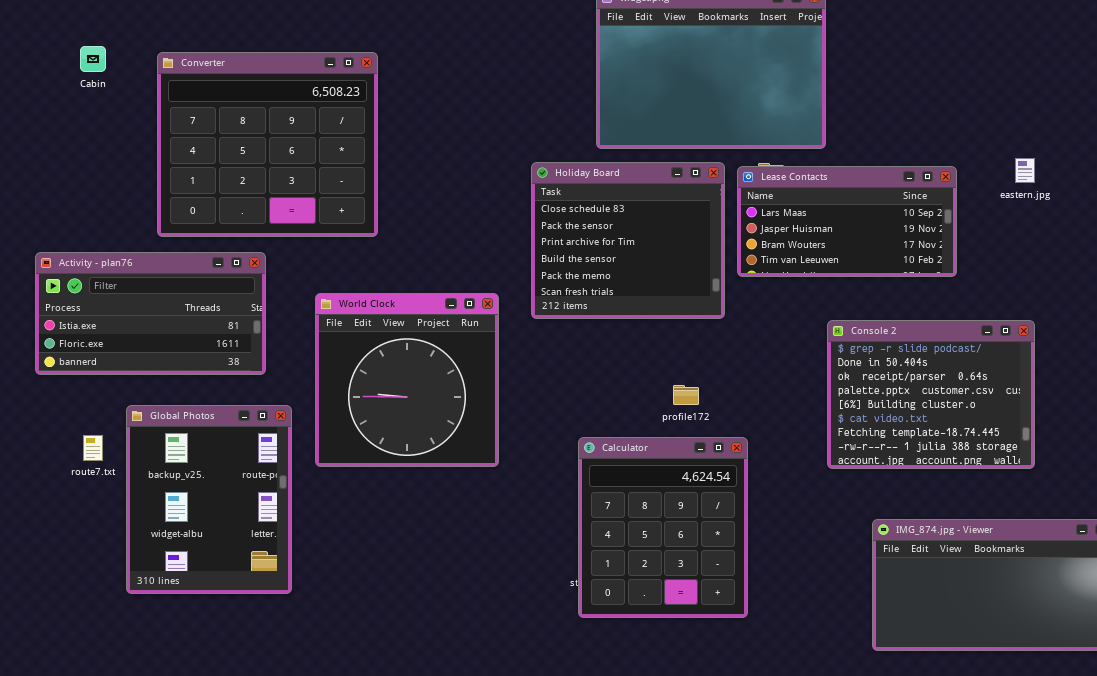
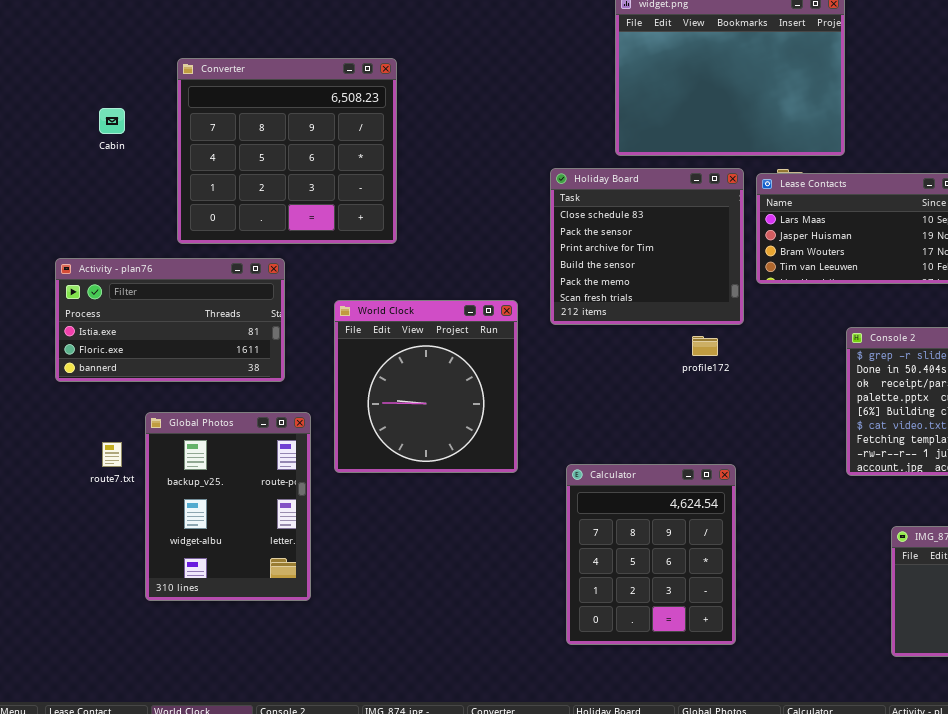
Cabin: [80,46,106,72] -> [99,108,125,134], moved
profile172: [673,385,699,405] -> [692,336,718,356], moved
Calculator: [578,437,748,618] -> [566,464,736,645], moved

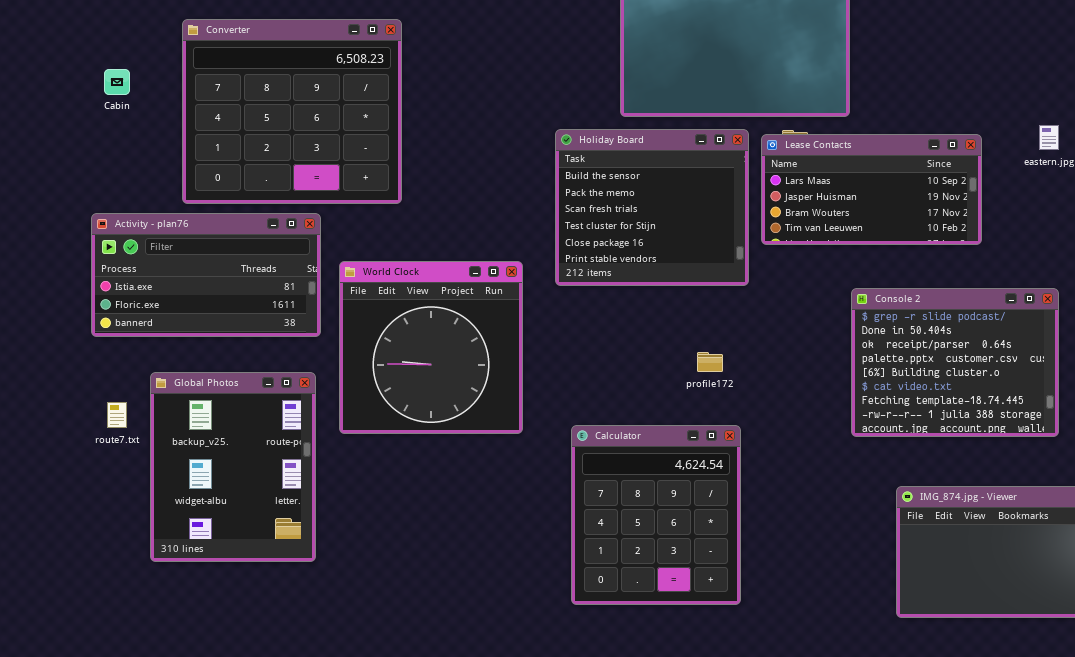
Holiday Board: [550,168,744,325] -> [555,129,749,286], scrolled down 3 rows
Activity - plan76: [55,258,285,382] -> [91,213,321,337], moved
profile172: [692,336,718,356] -> [697,352,723,372], moved

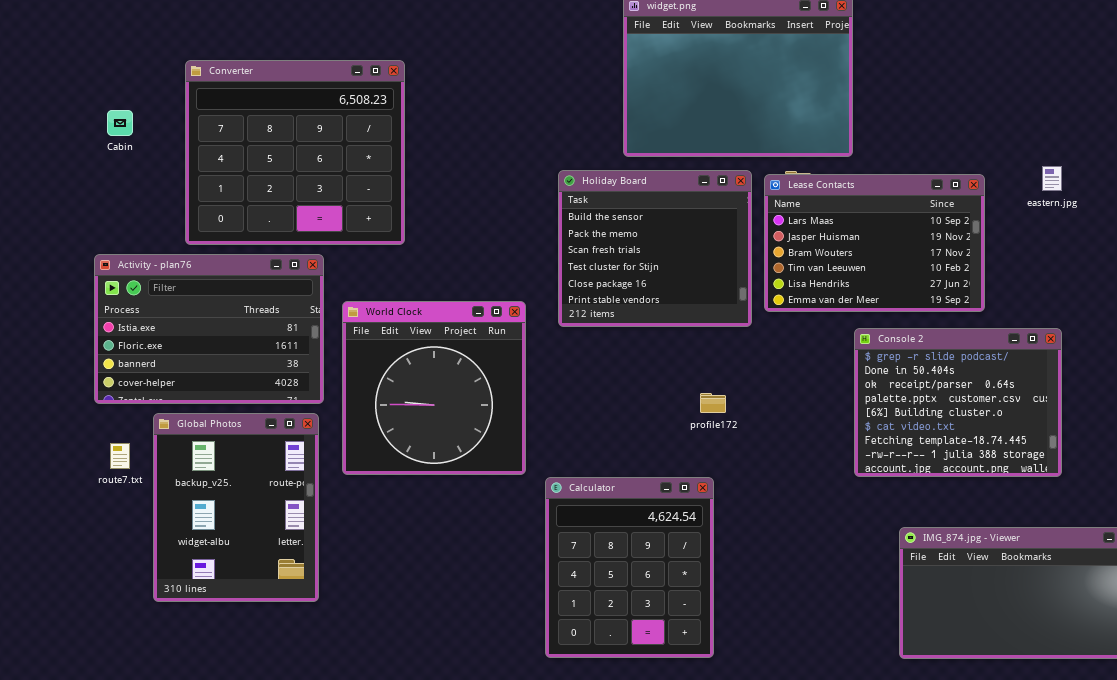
Lease Contacts: [761,134,982,245] -> [764,174,985,312], resized
Activity - plan76: [91,213,321,337] -> [94,254,324,404], resized
Calculator: [571,425,741,605] -> [545,477,714,658], moved

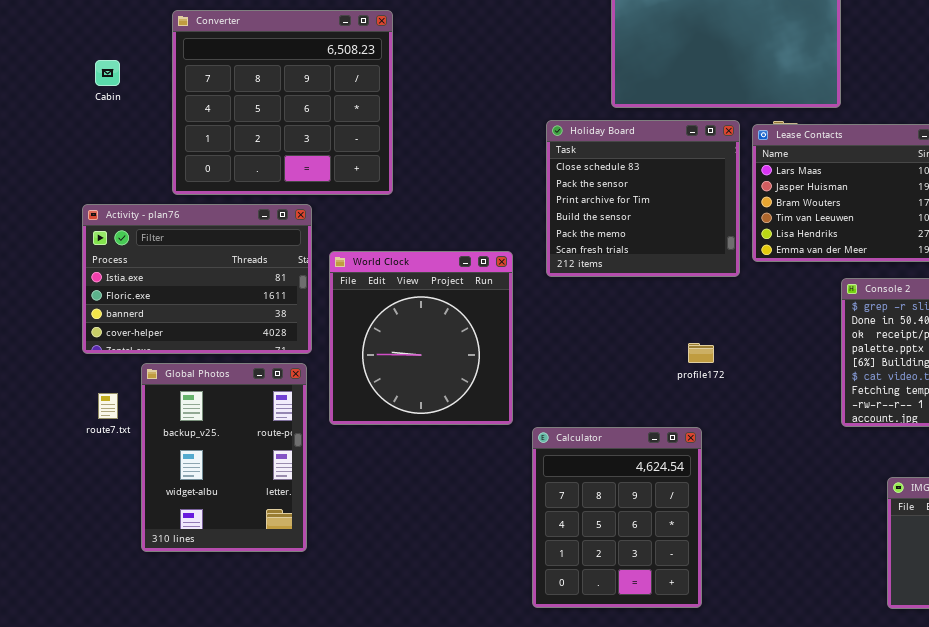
Holiday Board: [558,170,752,327] -> [546,120,740,277], scrolled up 3 rows

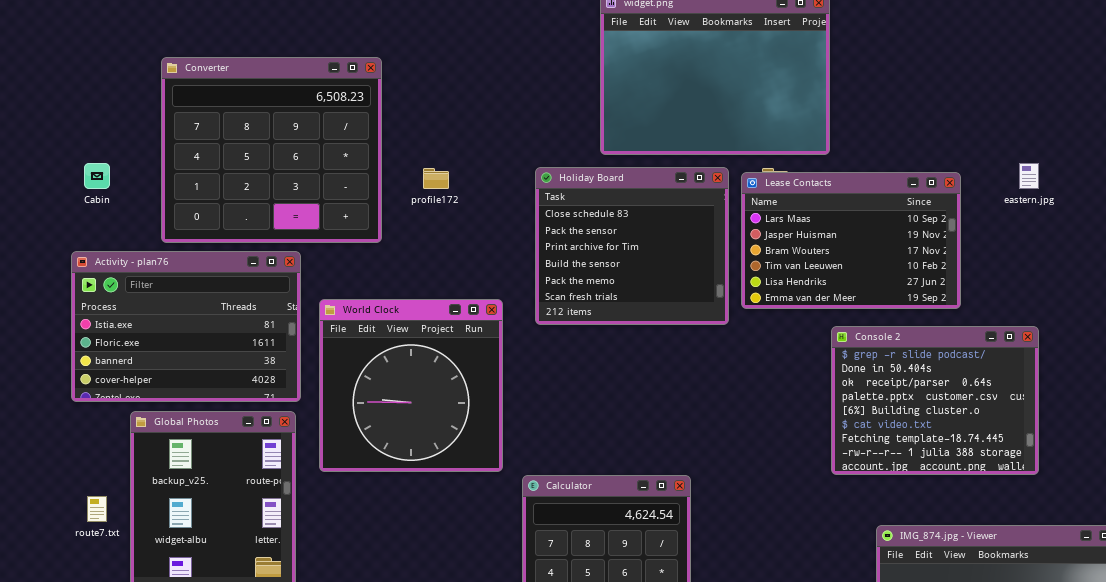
Cabin: [95,60,120,86] -> [84,163,110,189], moved
profile172: [688,343,714,363] -> [423,168,449,189], moved
route7.txt: [98,393,118,419] -> [87,496,107,522], moved

